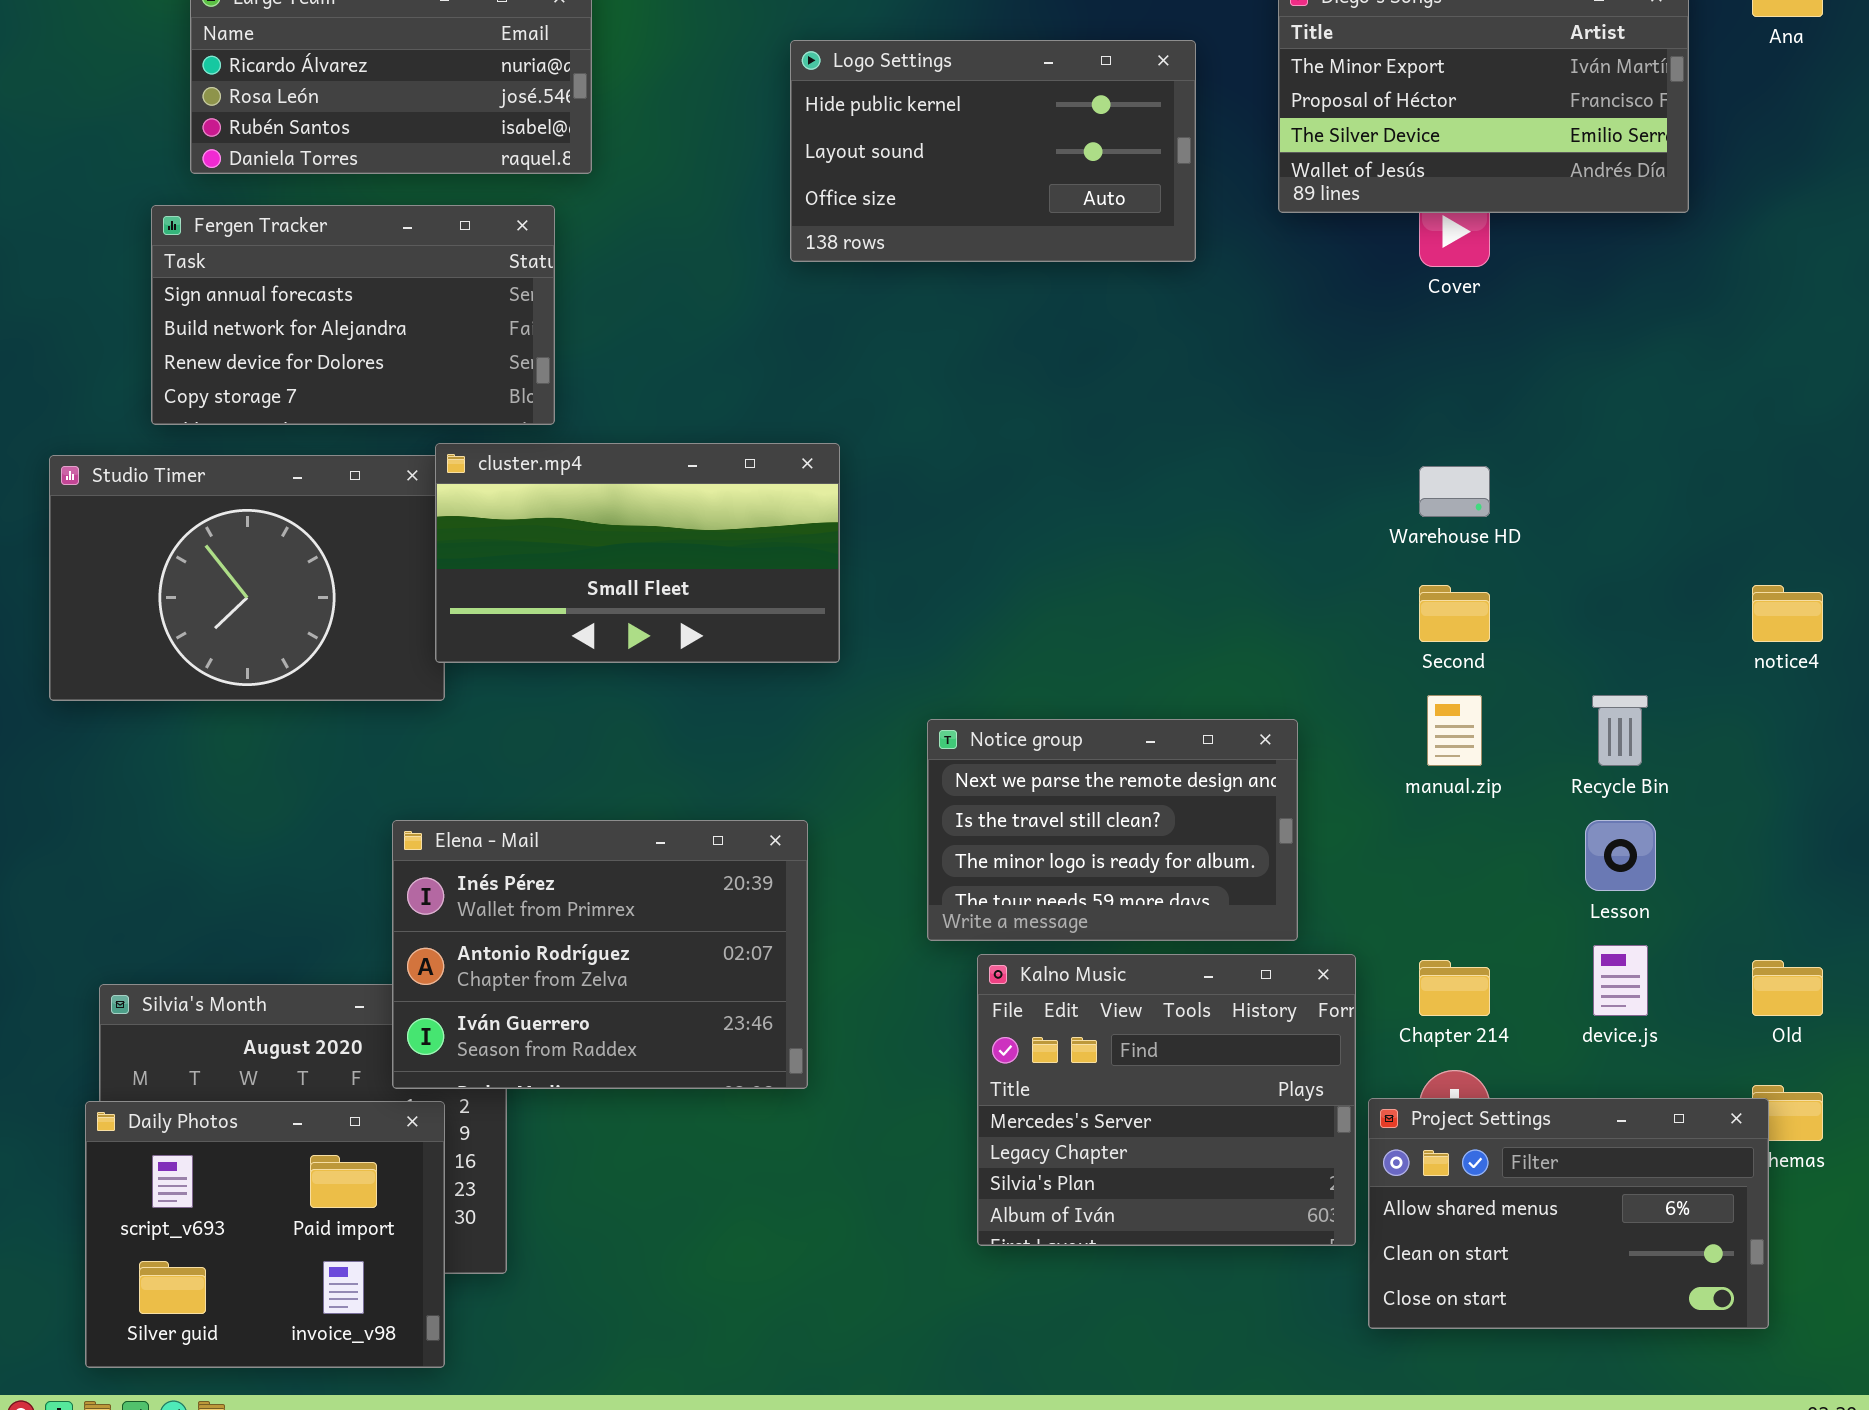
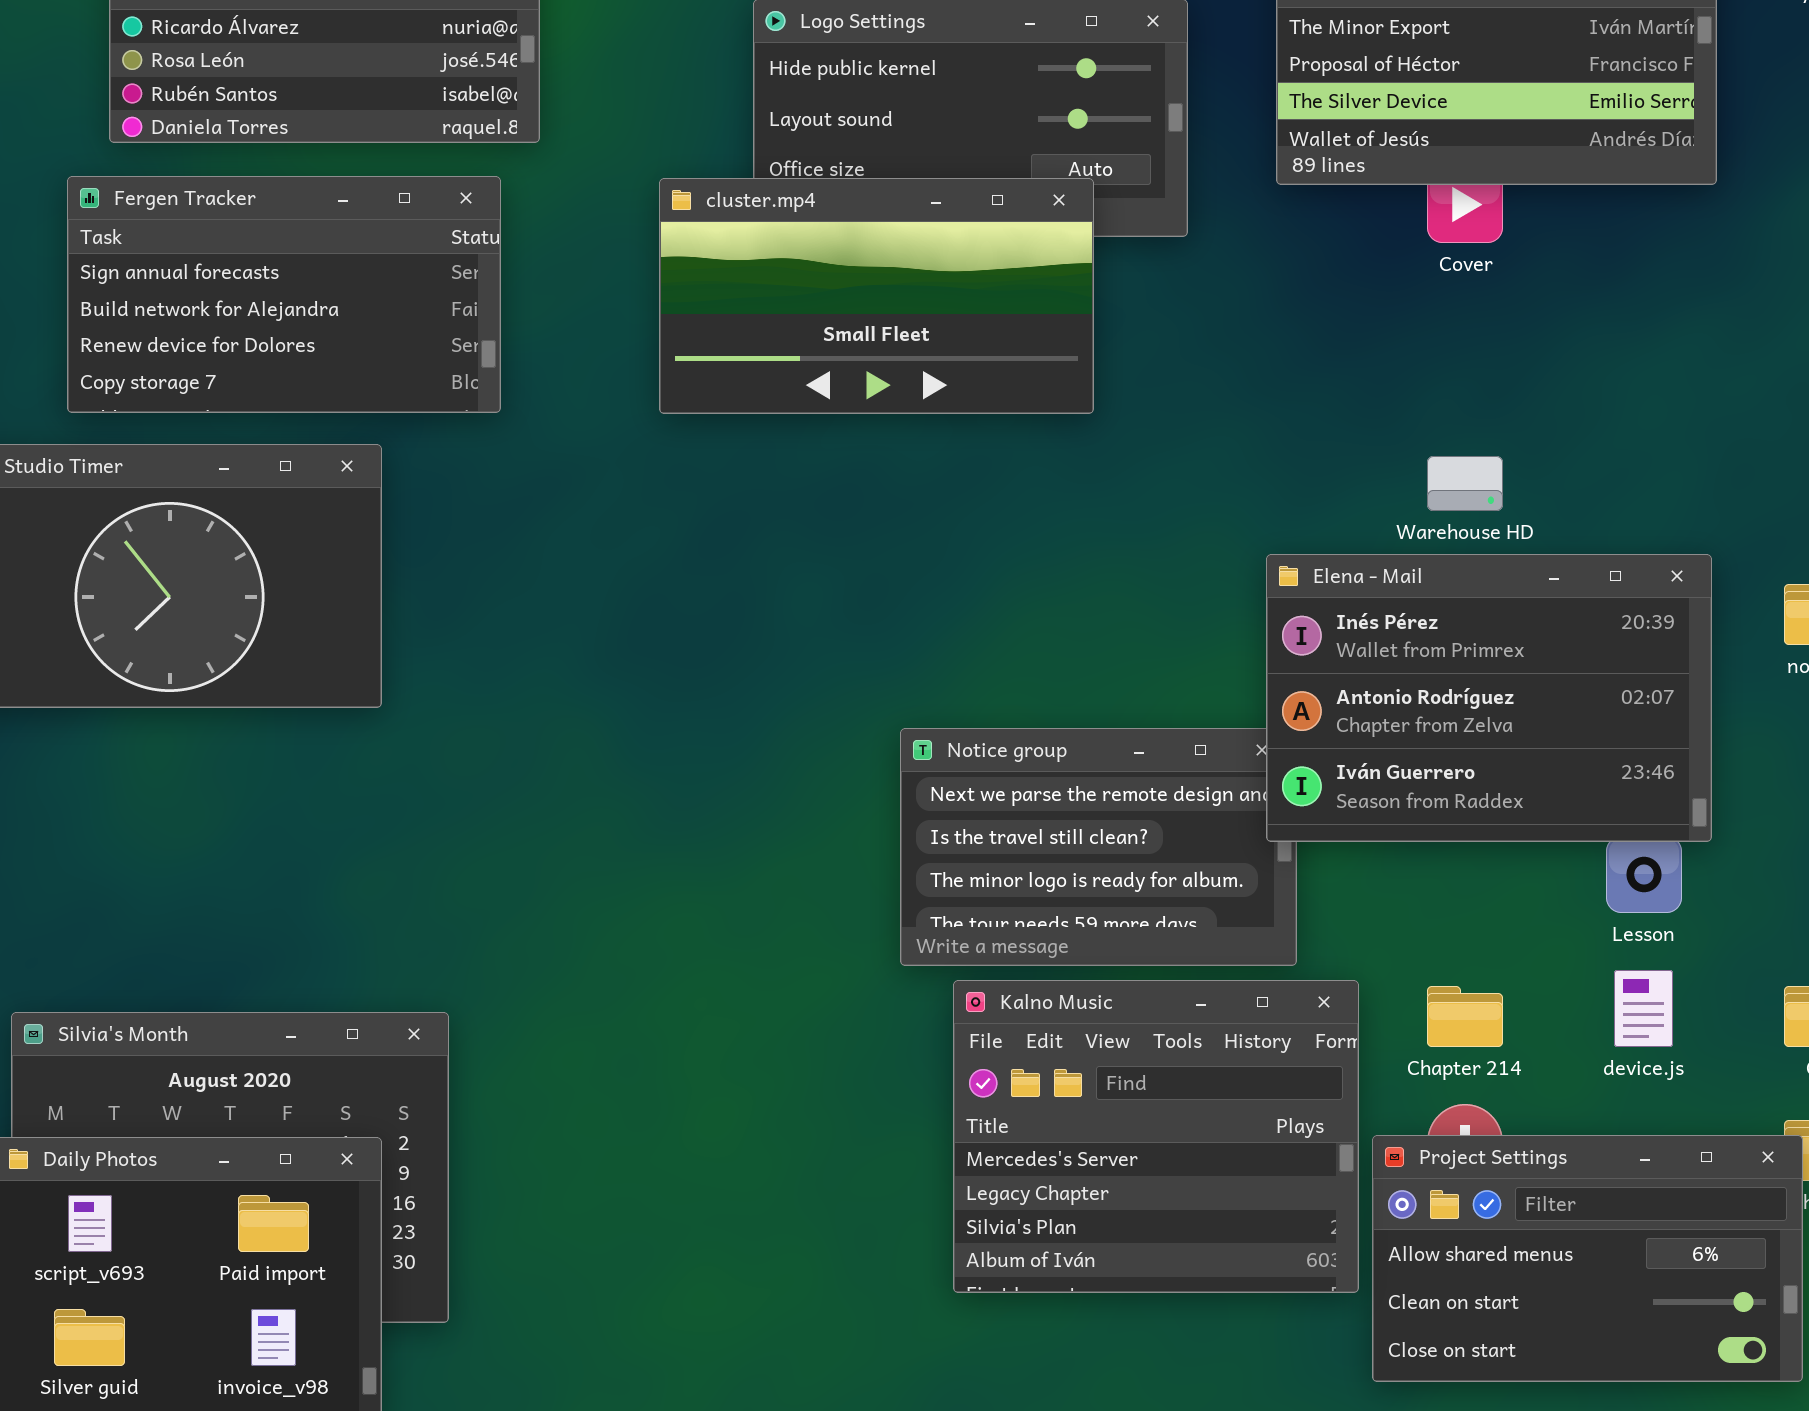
cluster.mp4: [435,443,840,663] -> [659,178,1094,414], moved
Elena - Mail: [392,820,808,1089] -> [1266,554,1712,842], moved

